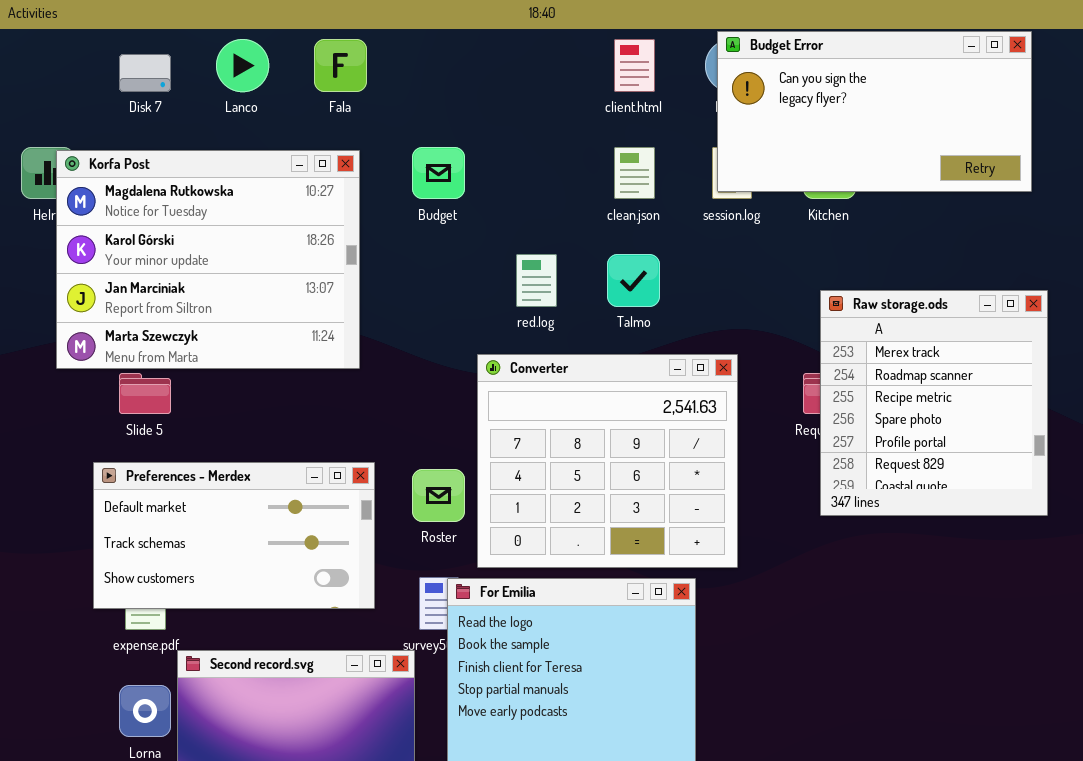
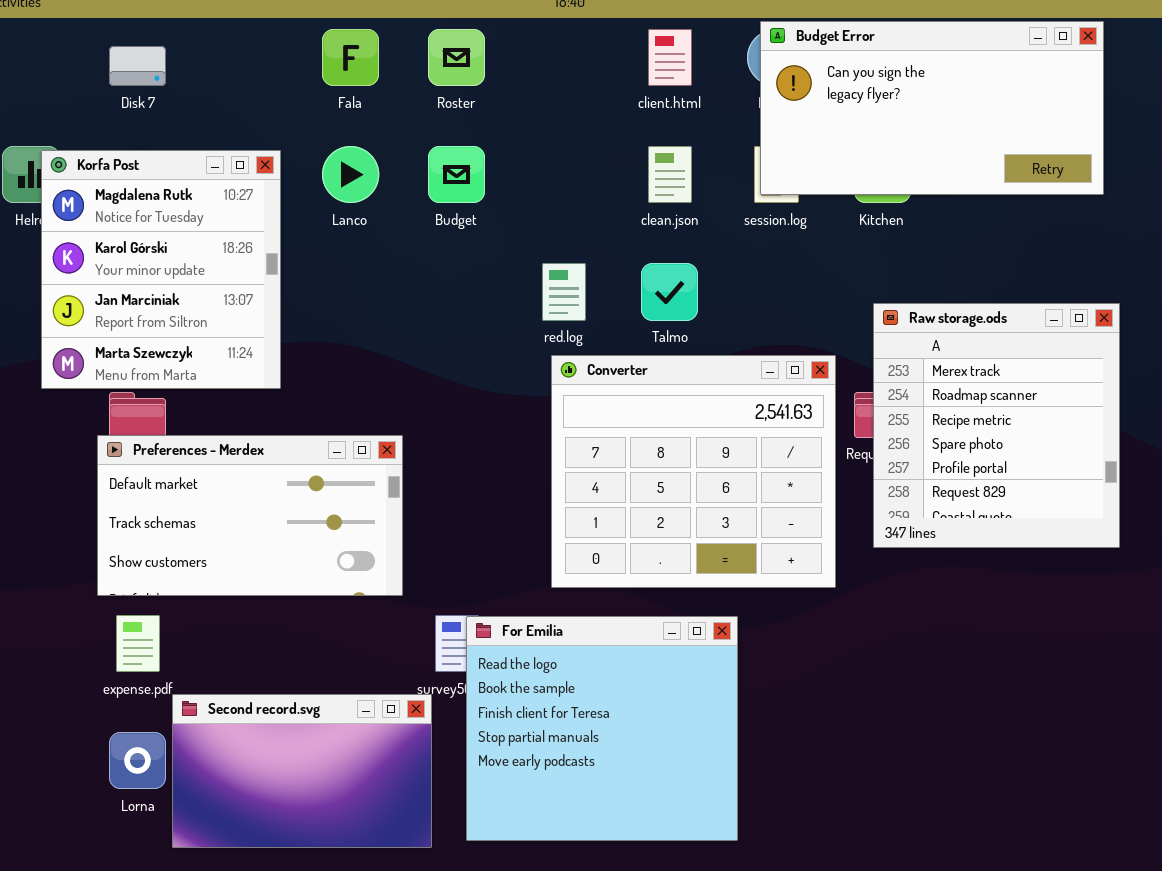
Lanco: [216,39,269,92] -> [322,146,379,203], moved
Korfa Post: [56,150,360,369] -> [41,150,281,389], resized
Converter: [477,354,738,568] -> [551,355,836,588], moved
Preferences - Merdex: [93,462,375,609] -> [97,435,403,596], moved
Roster: [412,469,465,522] -> [428,29,485,86], moved

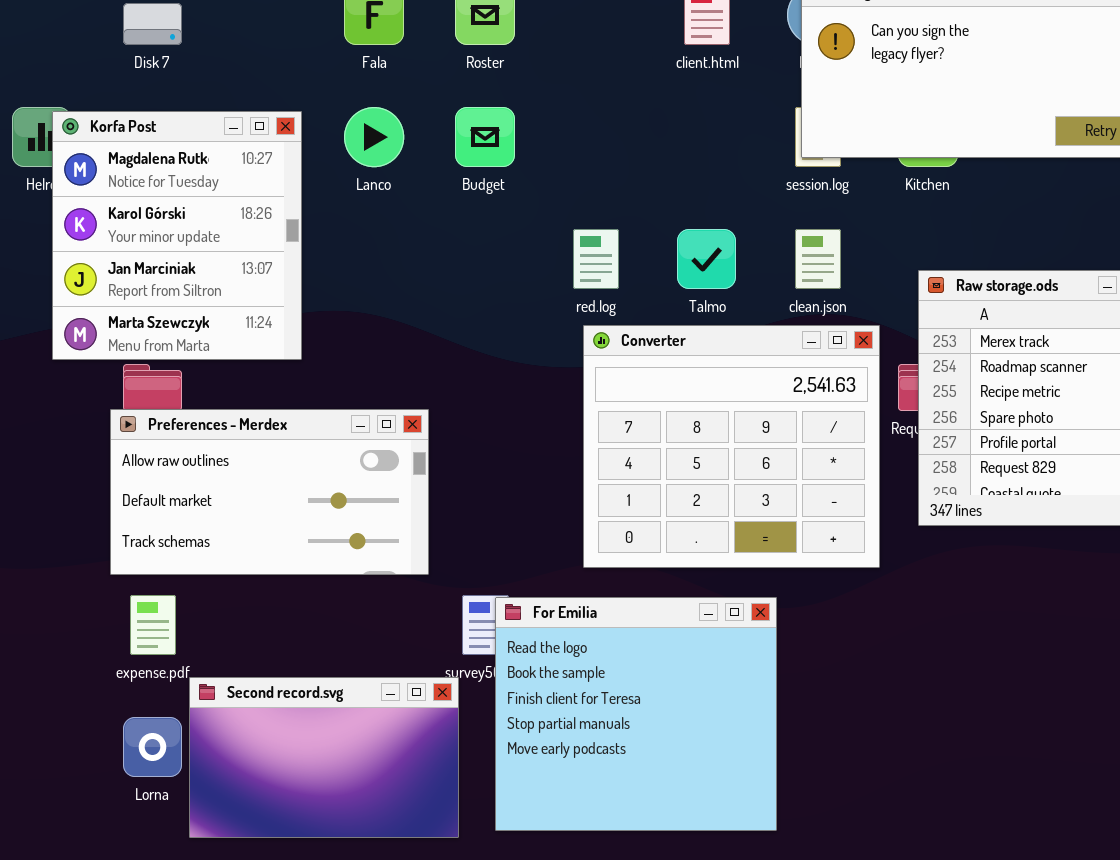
clean.json: [648,146,692,203] -> [795,229,841,289], moved
Preferences - Merdex: [97,435,403,596] -> [110,409,429,575], scrolled up 1 row

